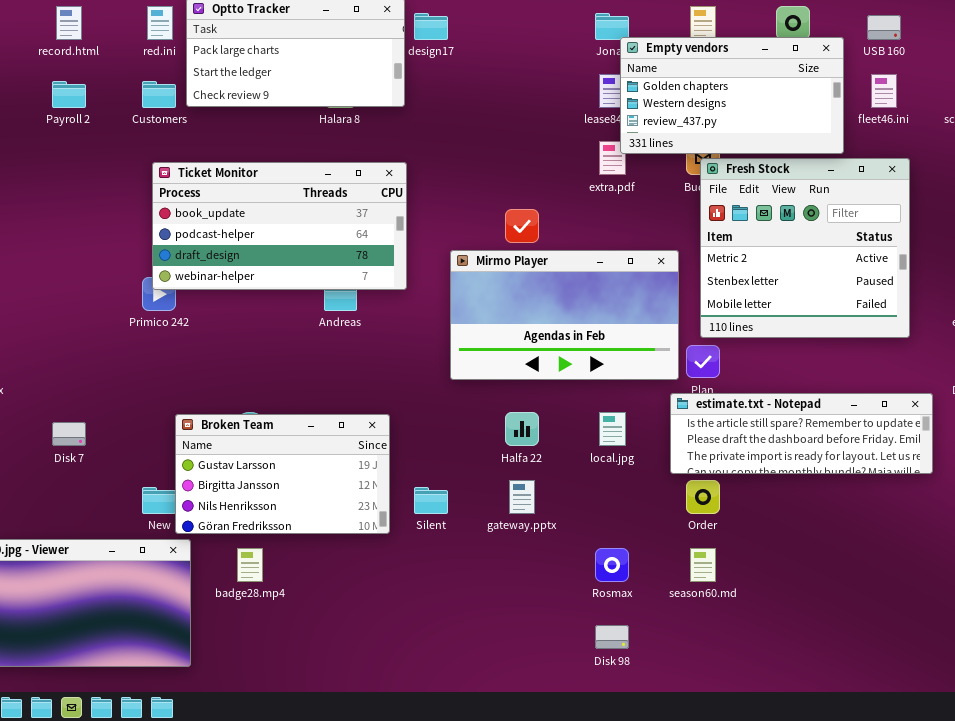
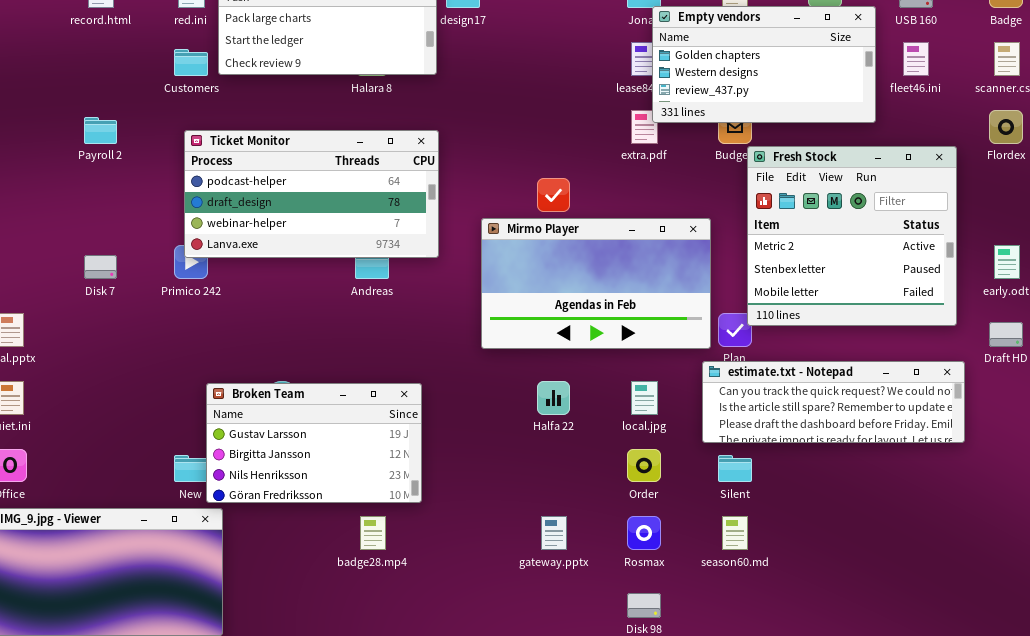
Payroll 2: [52,81,86,108] -> [84,117,117,144], moved
Fresh Stock: [700,158,910,338] -> [747,146,957,326], moved
Ticket Monitor: [152,162,407,290] -> [184,130,439,258], scrolled down 1 row
estimate.txt - Notepad: [670,393,933,474] -> [702,361,965,443], scrolled up 1 row
Disk 7: [52,422,86,446] -> [84,255,117,279], moved
gateway.pptx: [509,480,535,514] -> [541,516,567,550], moved
Order: [686,480,720,514] -> [627,449,661,482], moved
Silent: [414,487,448,514] -> [718,455,752,482], moved
badge28.mp4: [237,548,263,582] -> [360,516,386,550], moved

